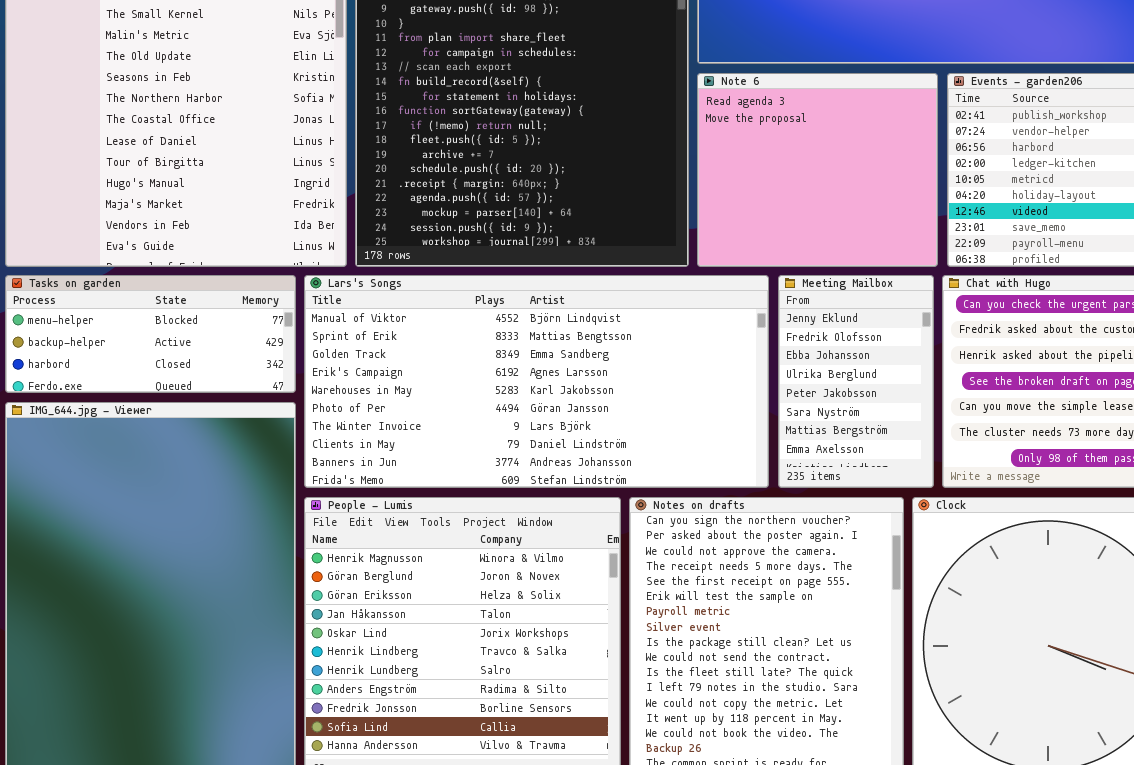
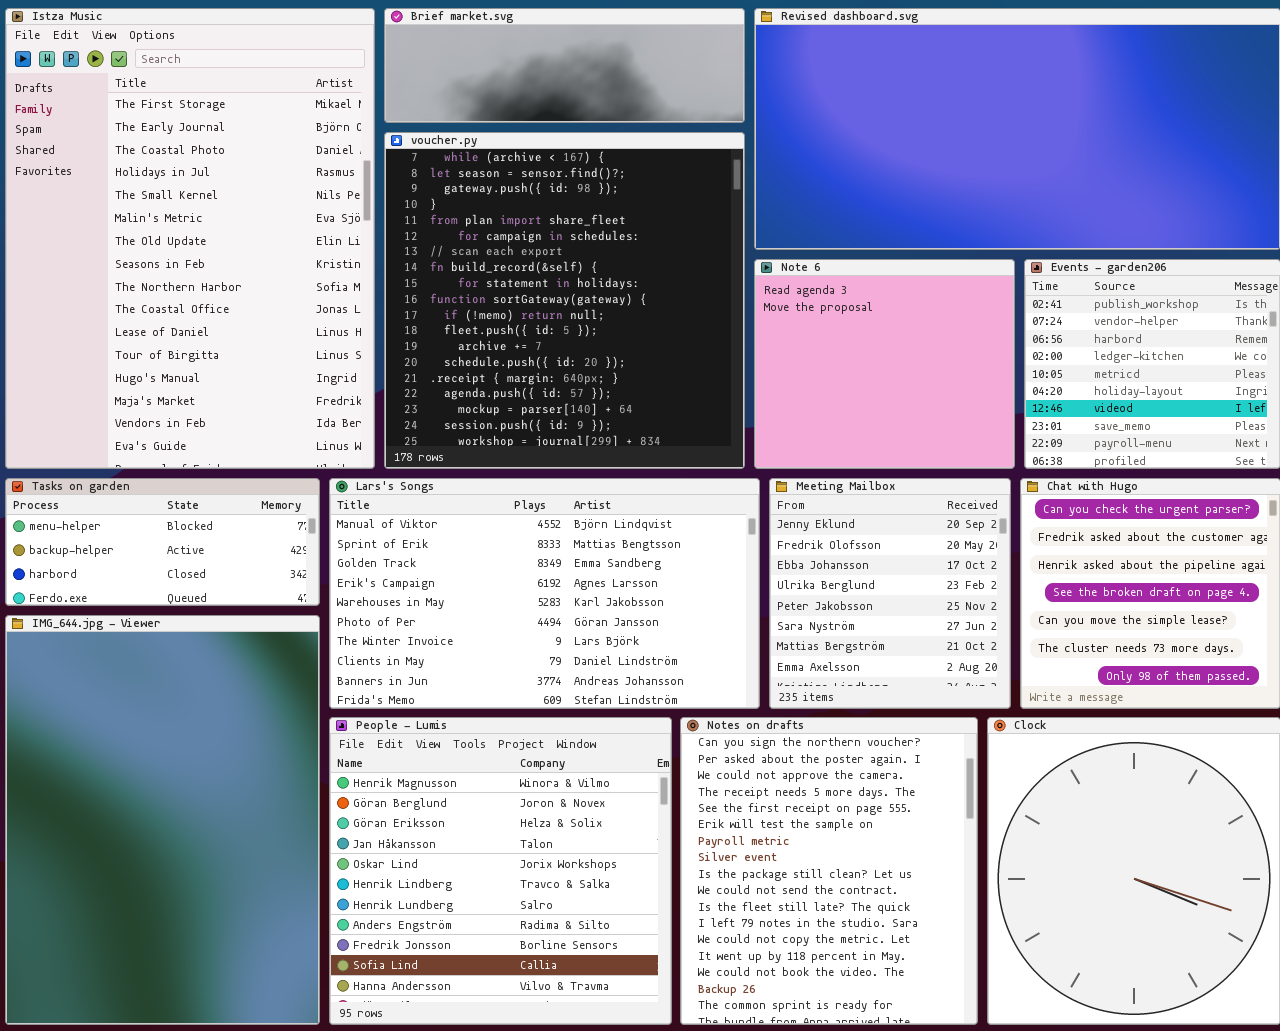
Lars's Songs: [304,275,769,488] -> [329,478,760,709], resized
Meeting Mailbox: [778,275,934,488] -> [769,478,1011,709], resized

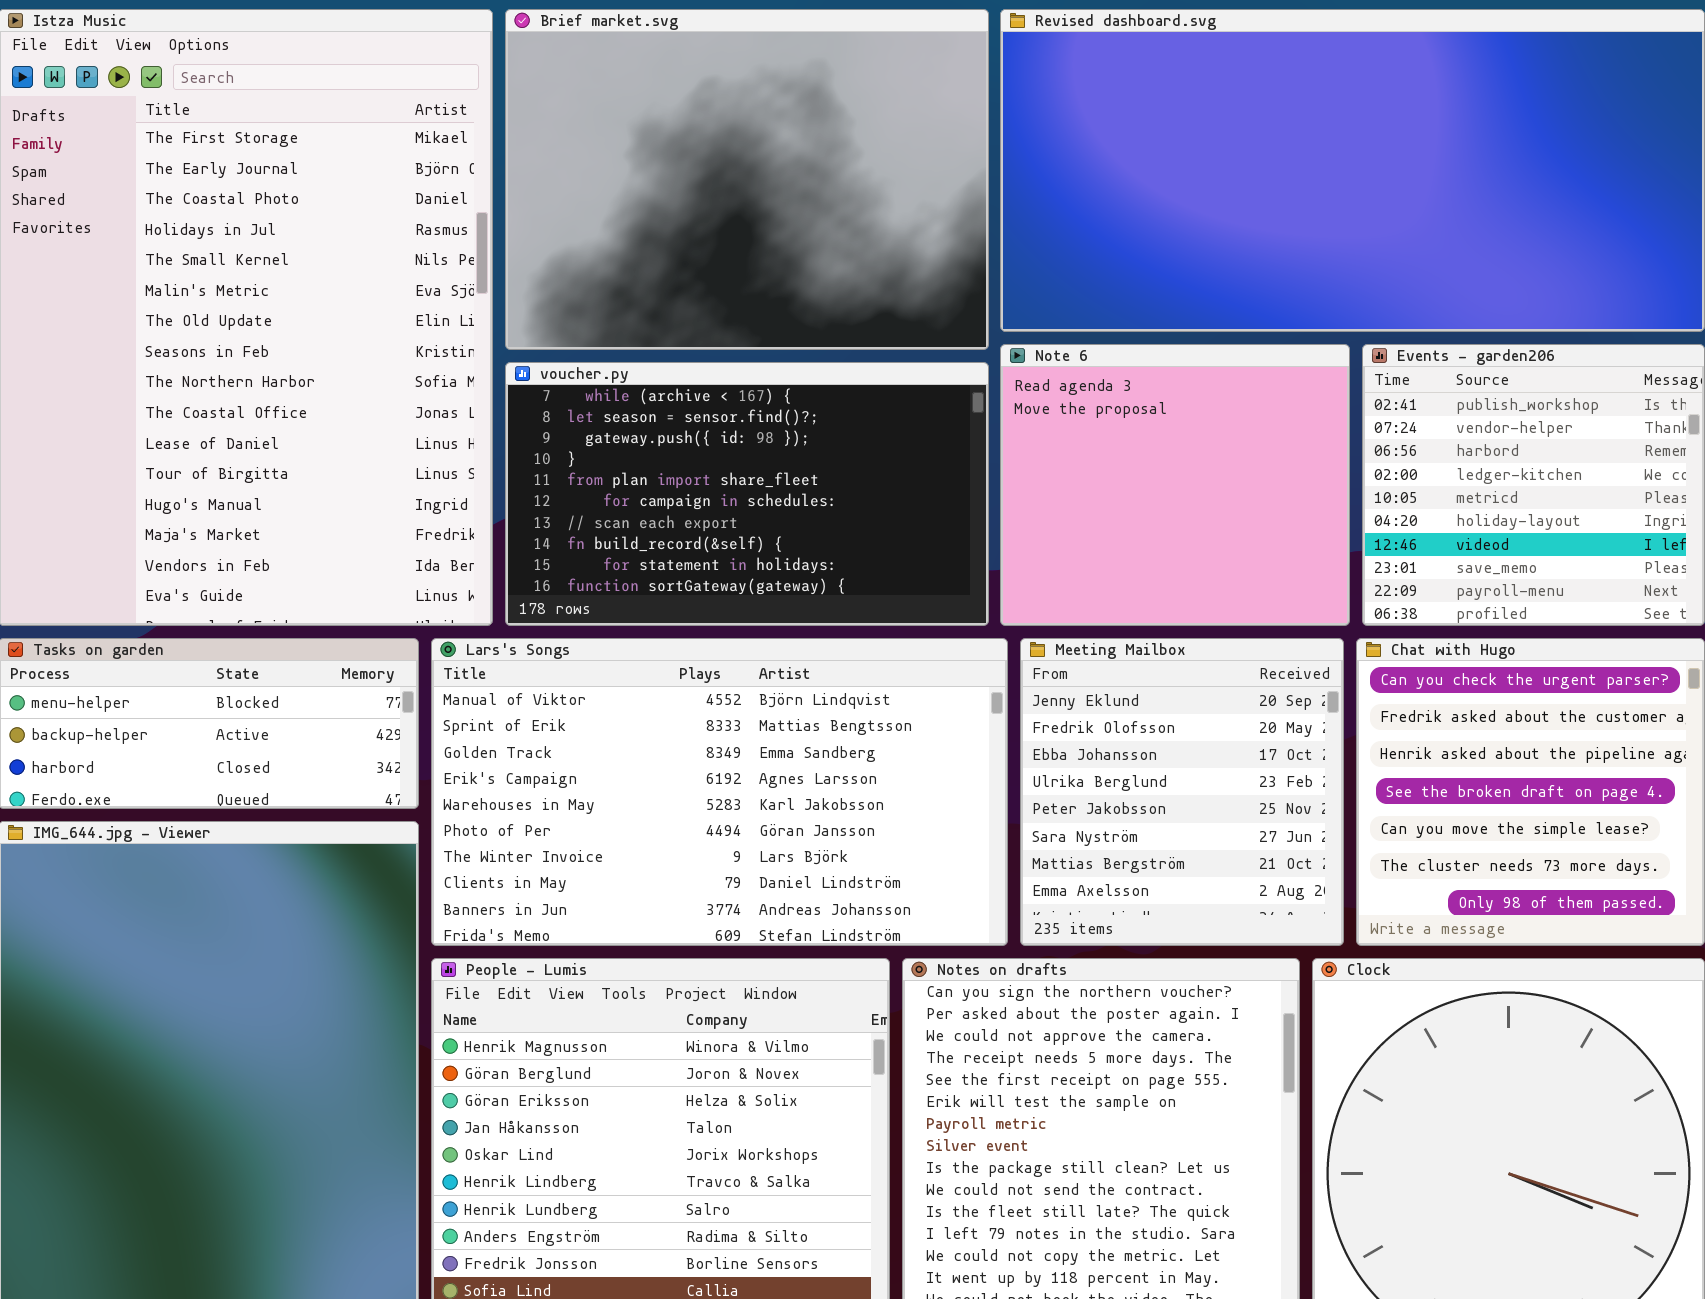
Brief market.svg: [384,8,745,123] -> [505,9,989,350], resized
voucher.py: [384,132,745,469] -> [505,362,989,626], resized

